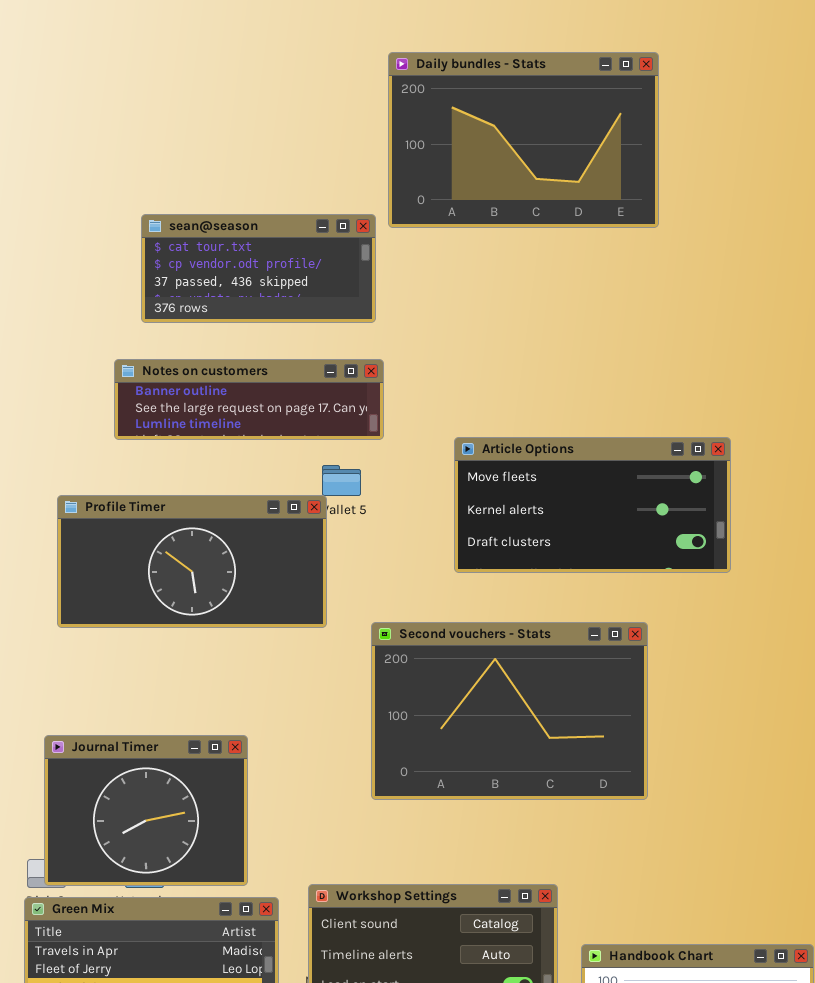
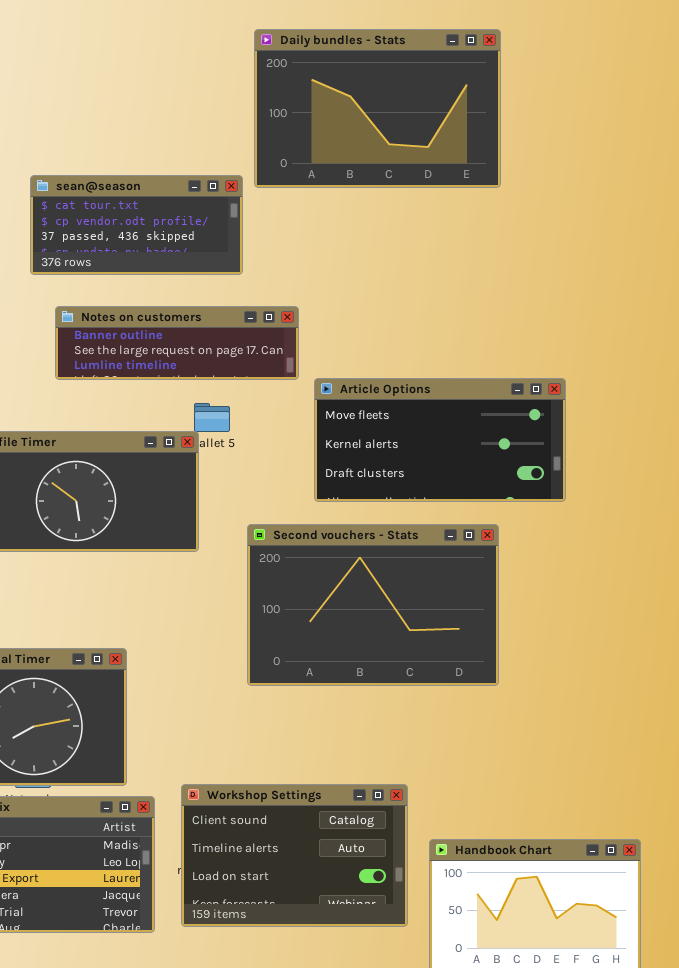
Notes on customers: [114,359,384,440] -> [55,306,299,380], moved
Second vouchers - Stats: [371,622,648,800] -> [247,524,499,686], moved

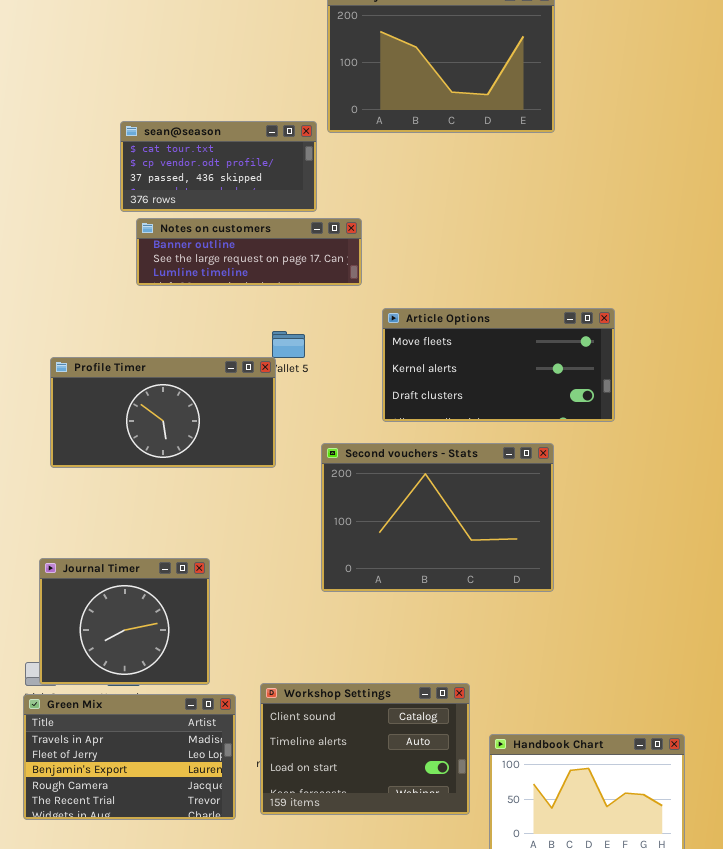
Notes on customers: [55,306,299,380] -> [136,218,362,286], moved

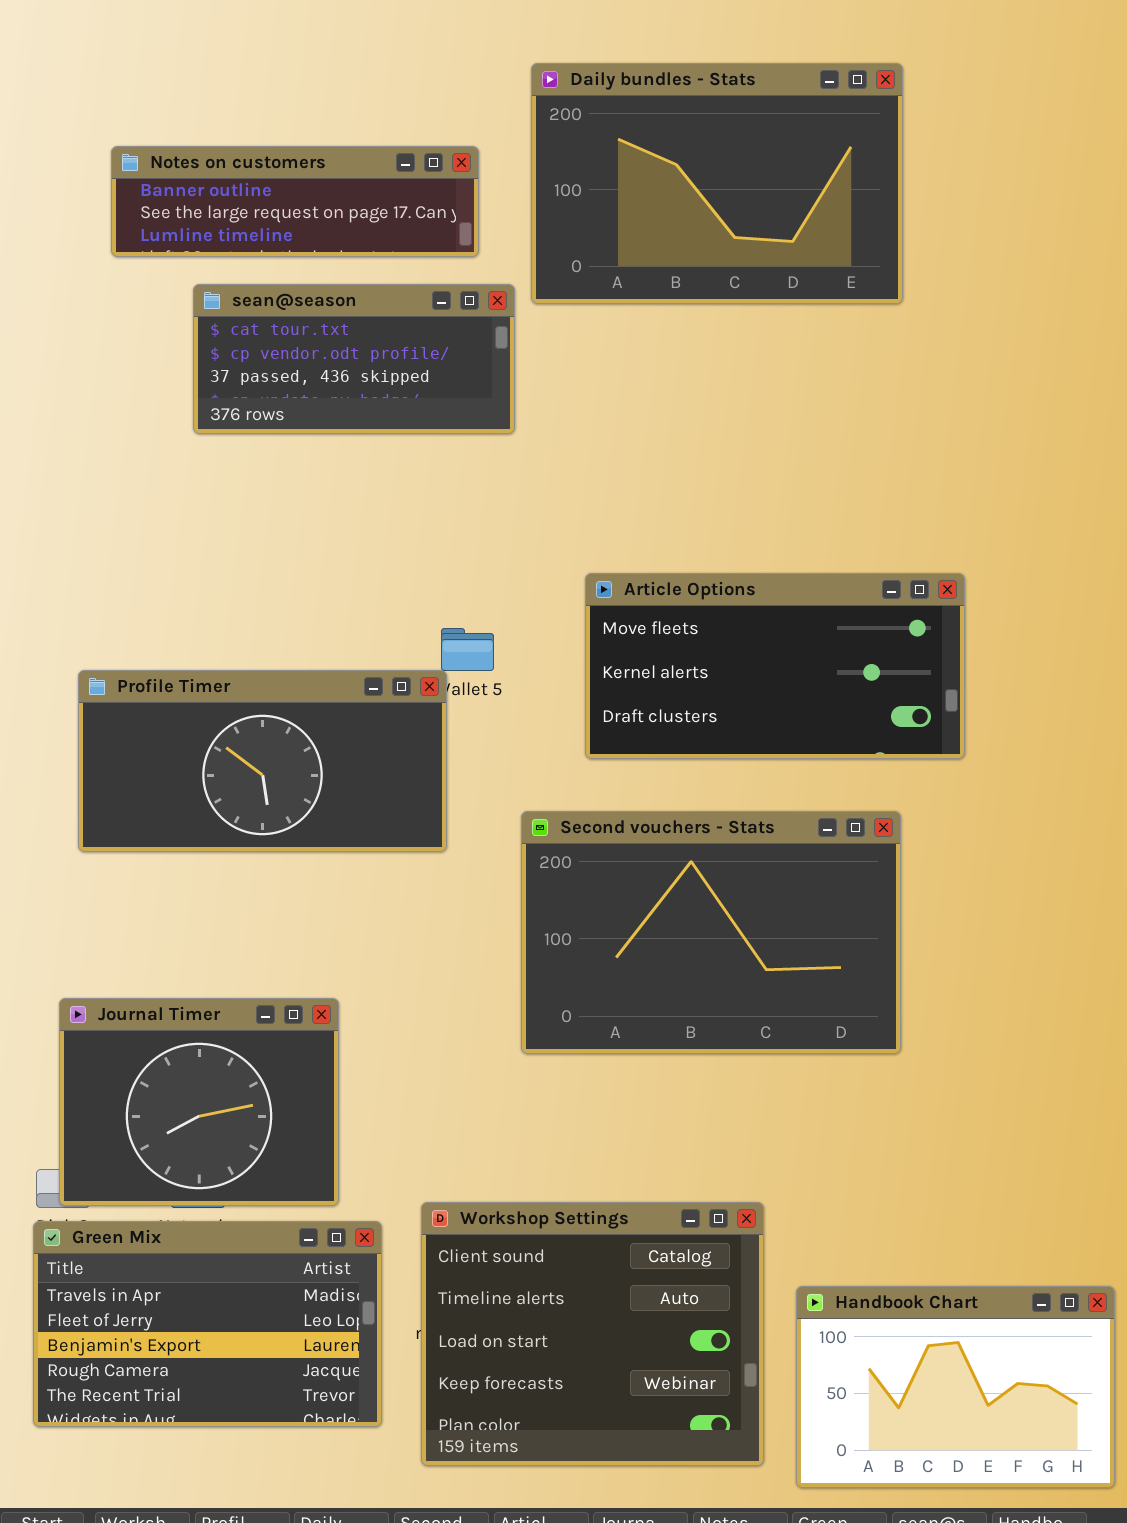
Notes on customers: [136,218,362,286] -> [111,146,479,257], moved
Article Options: [382,308,615,422] -> [585,573,965,759], moved
Workshop Settings: [260,683,470,815] -> [421,1202,764,1466], resized

